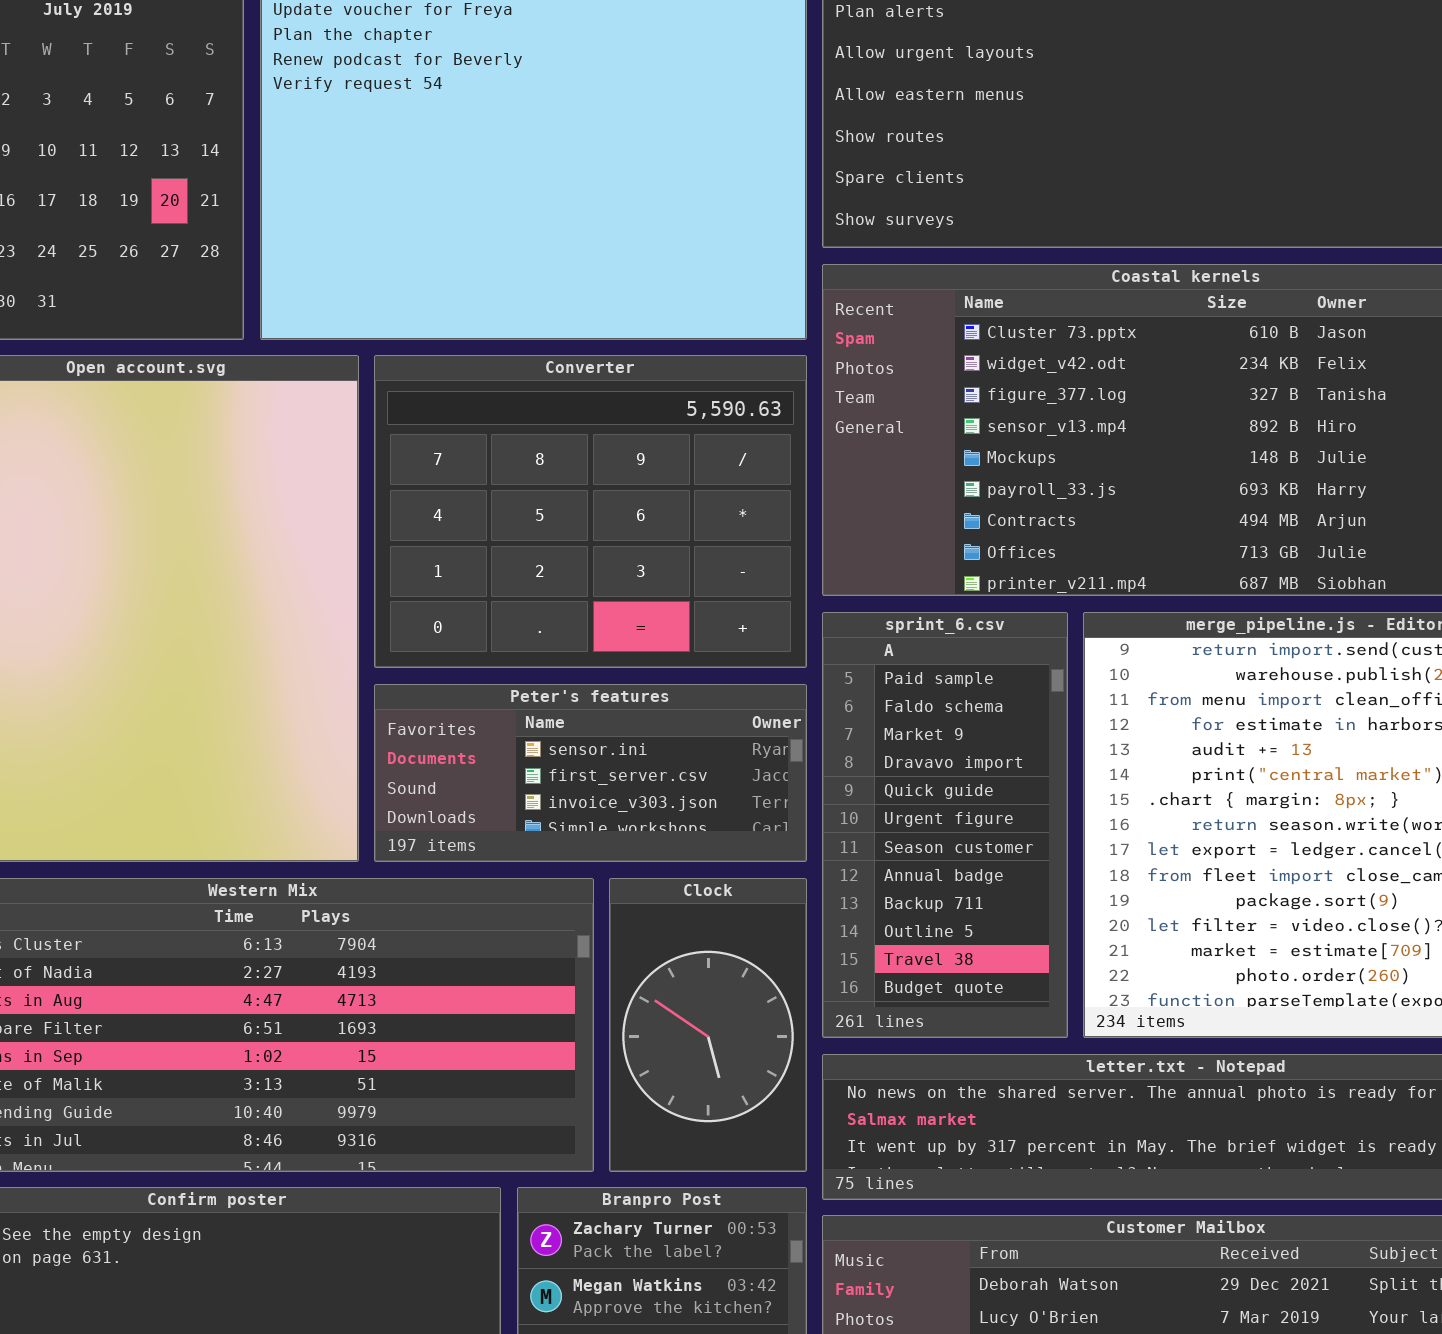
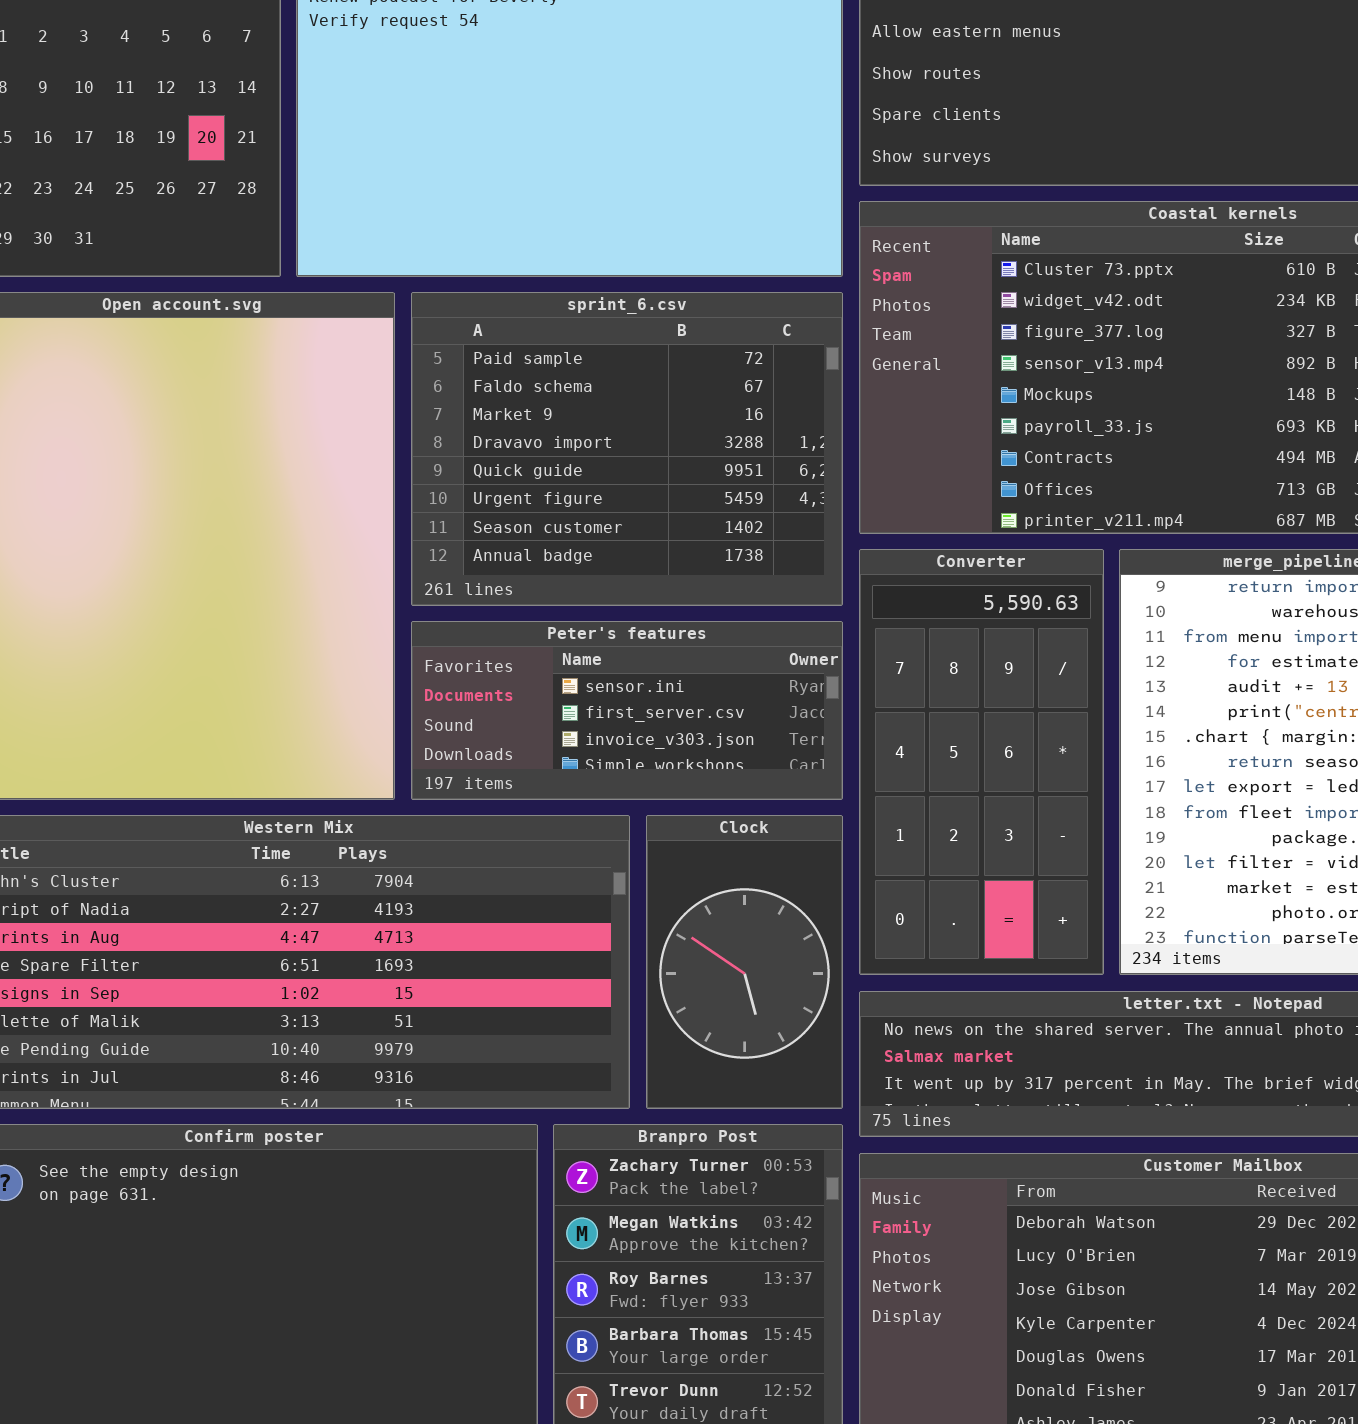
Converter: [374,355,807,668] -> [859,549,1104,975], moved, resized
sprint_6.csv: [822,612,1068,1038] -> [411,292,843,606], moved, resized

